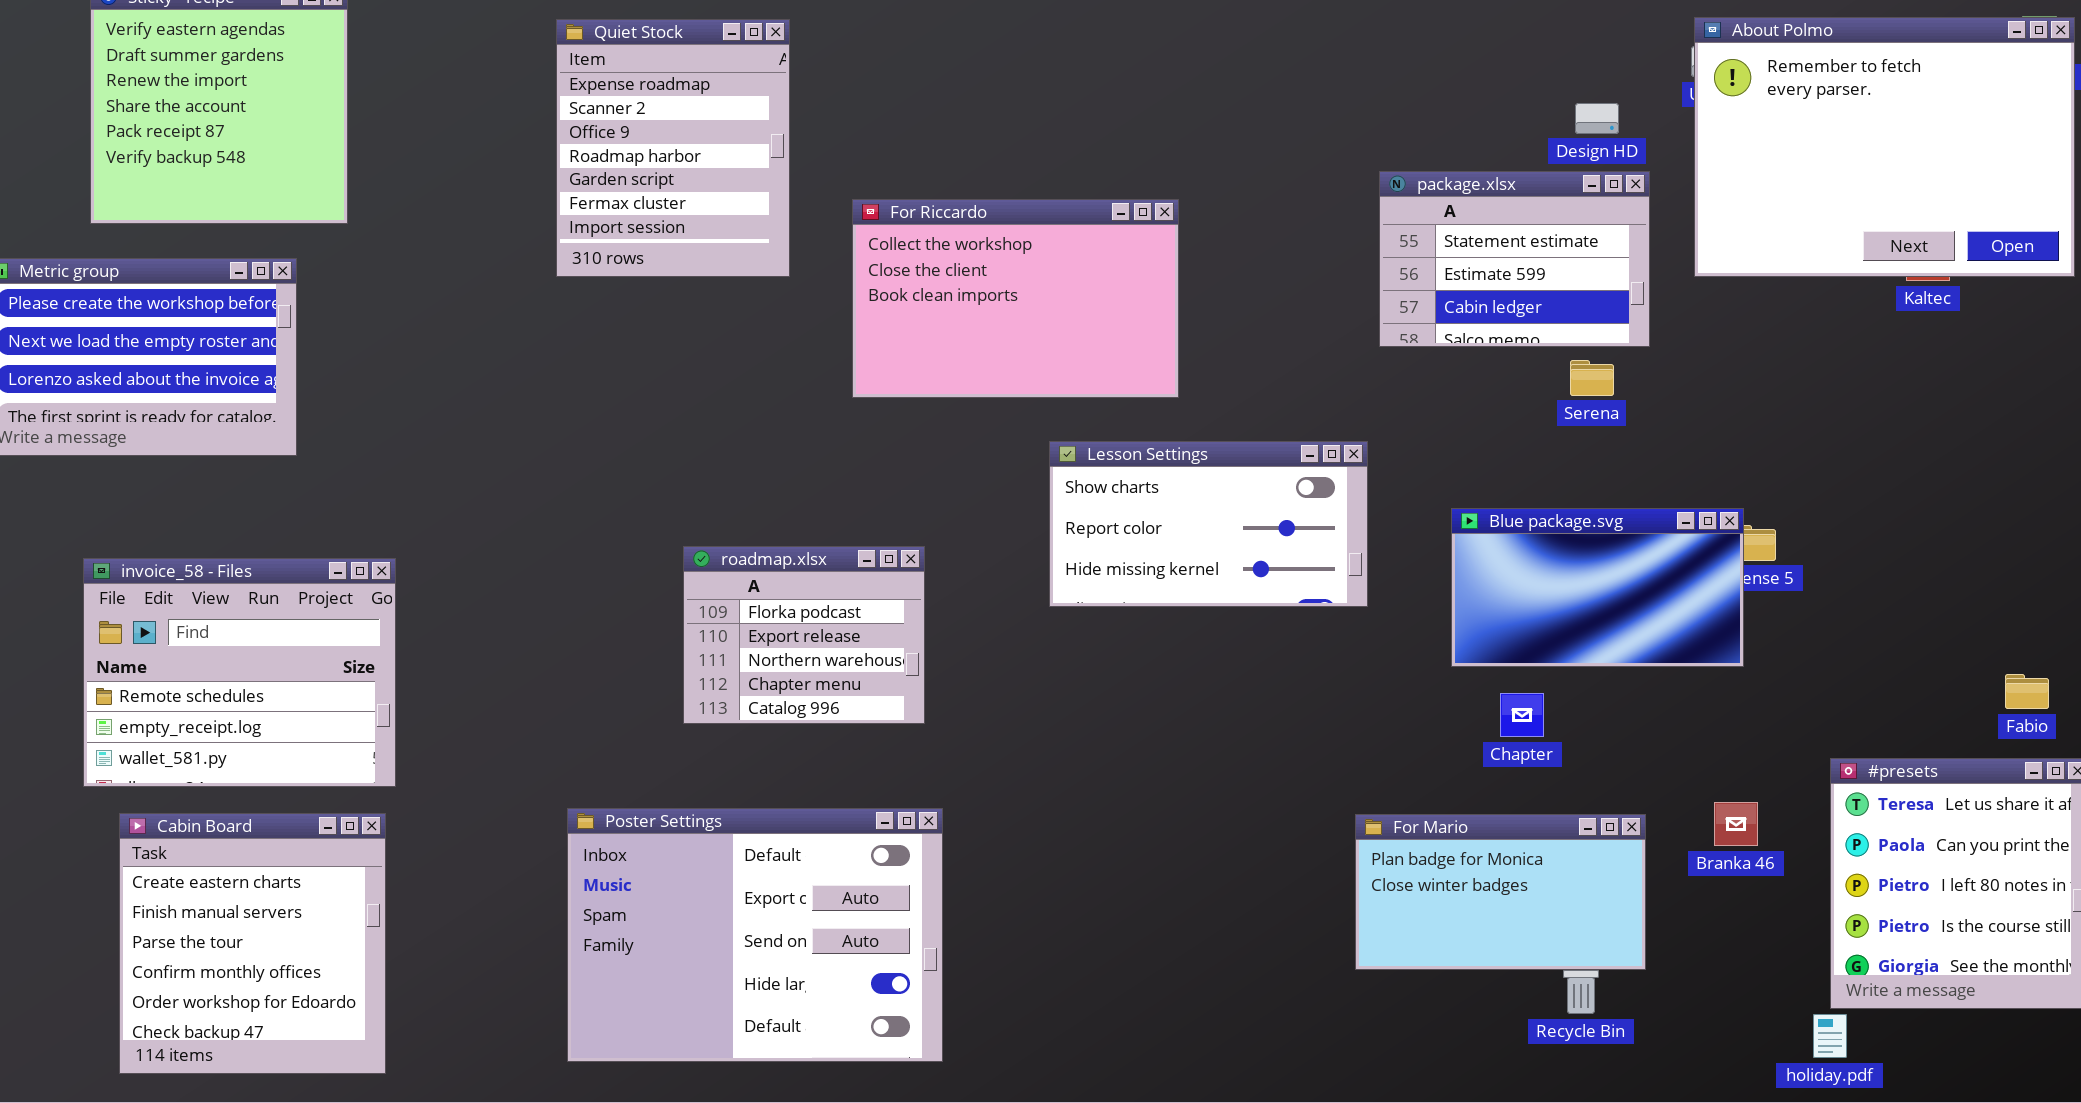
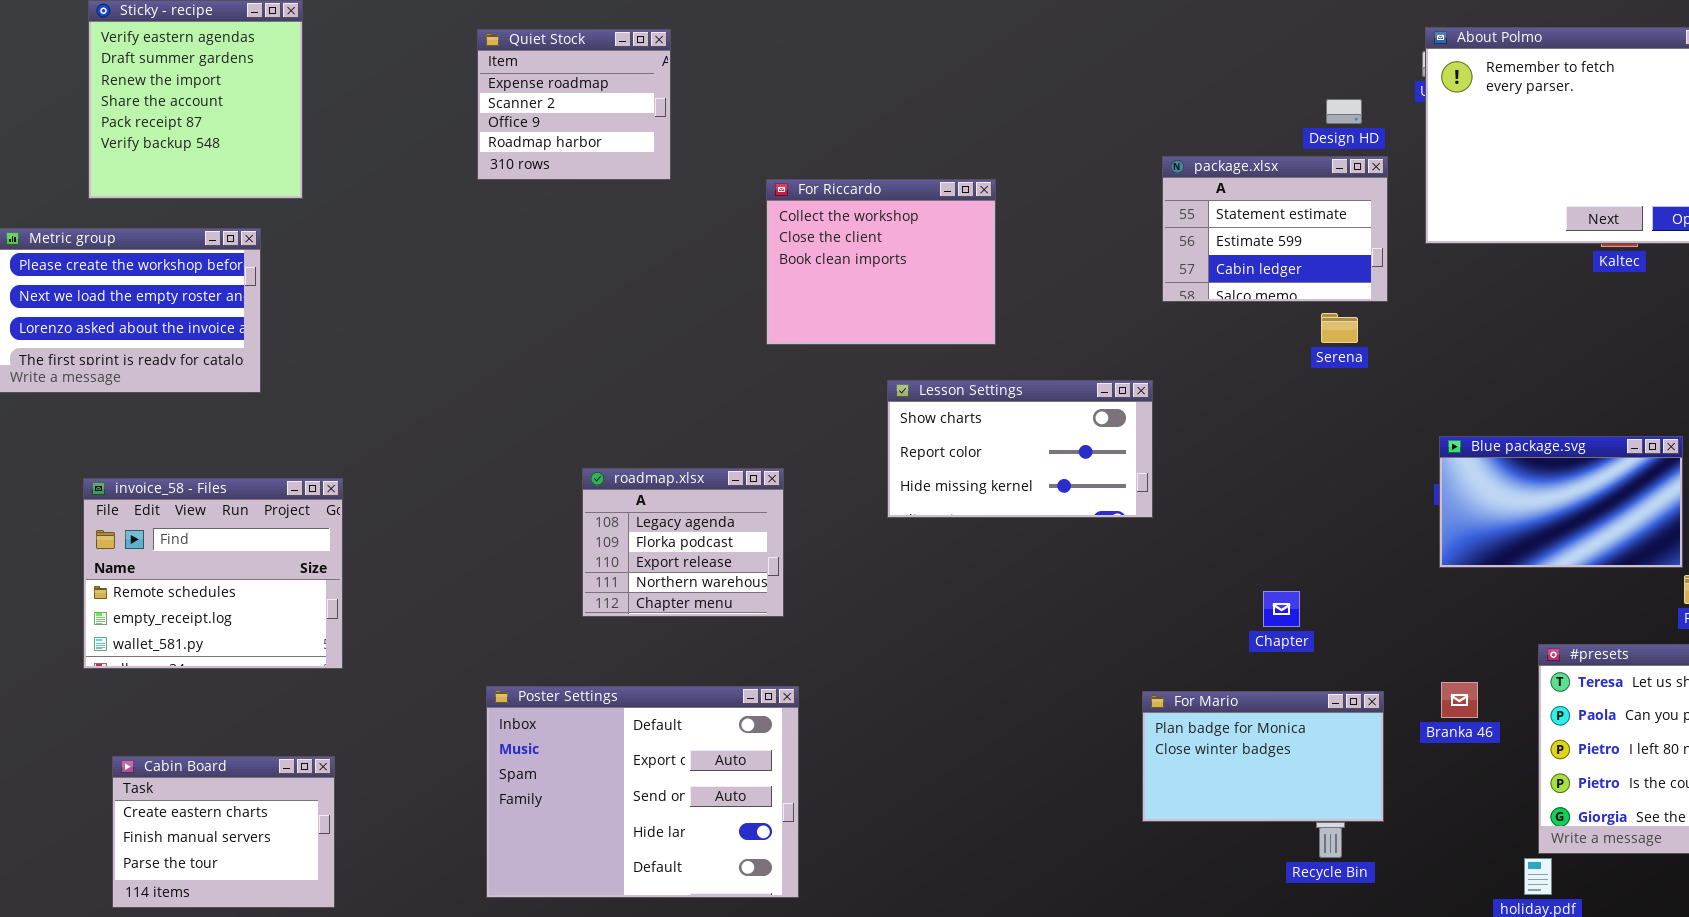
Quiet Stock: [556,19,790,277] -> [477,29,671,180], resized
For Riccardo: [852,199,1179,398] -> [766,179,996,345], resized
Blue package.svg: [1451,508,1744,667] -> [1439,436,1683,568], moved
roadmap.xlsx: [683,546,925,724] -> [582,468,784,617], scrolled up 1 row
Cabin Board: [119,813,386,1074] -> [112,756,335,908], resized

